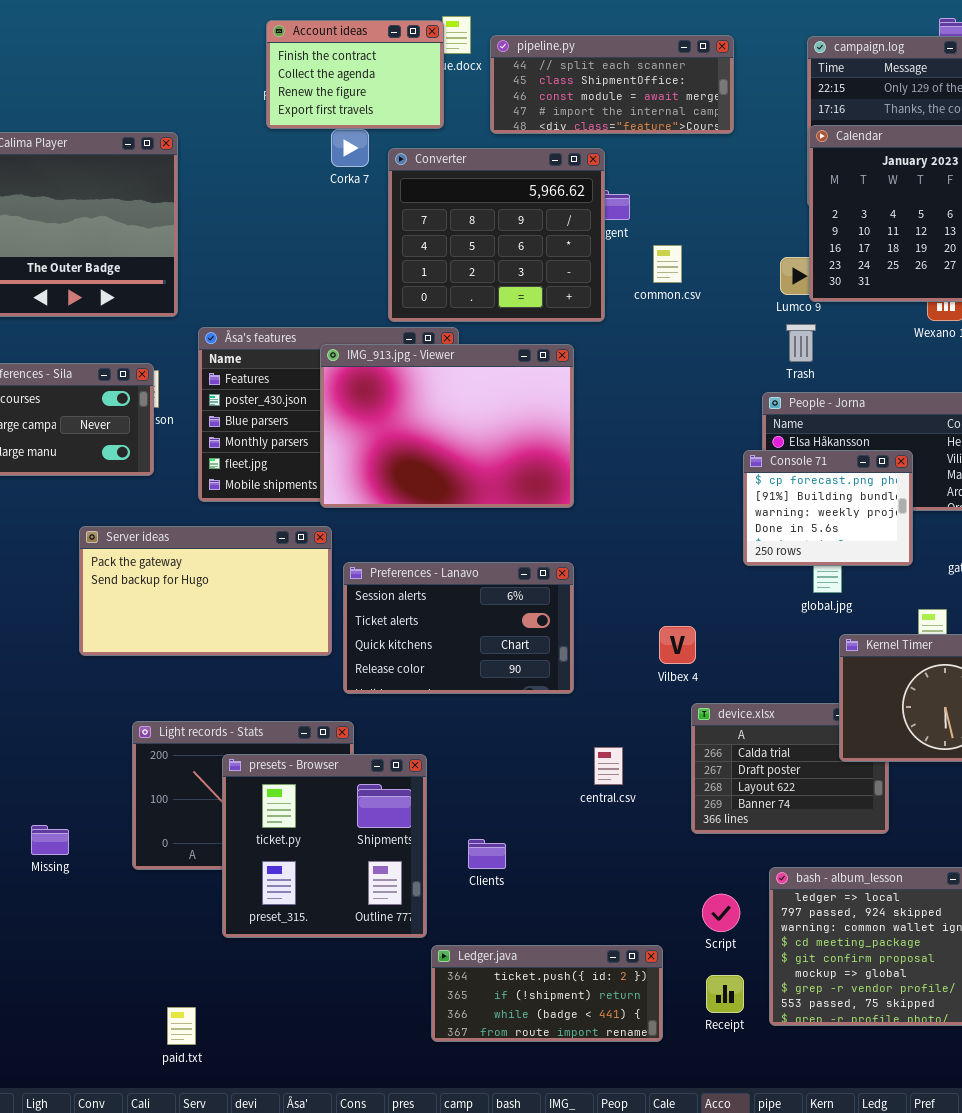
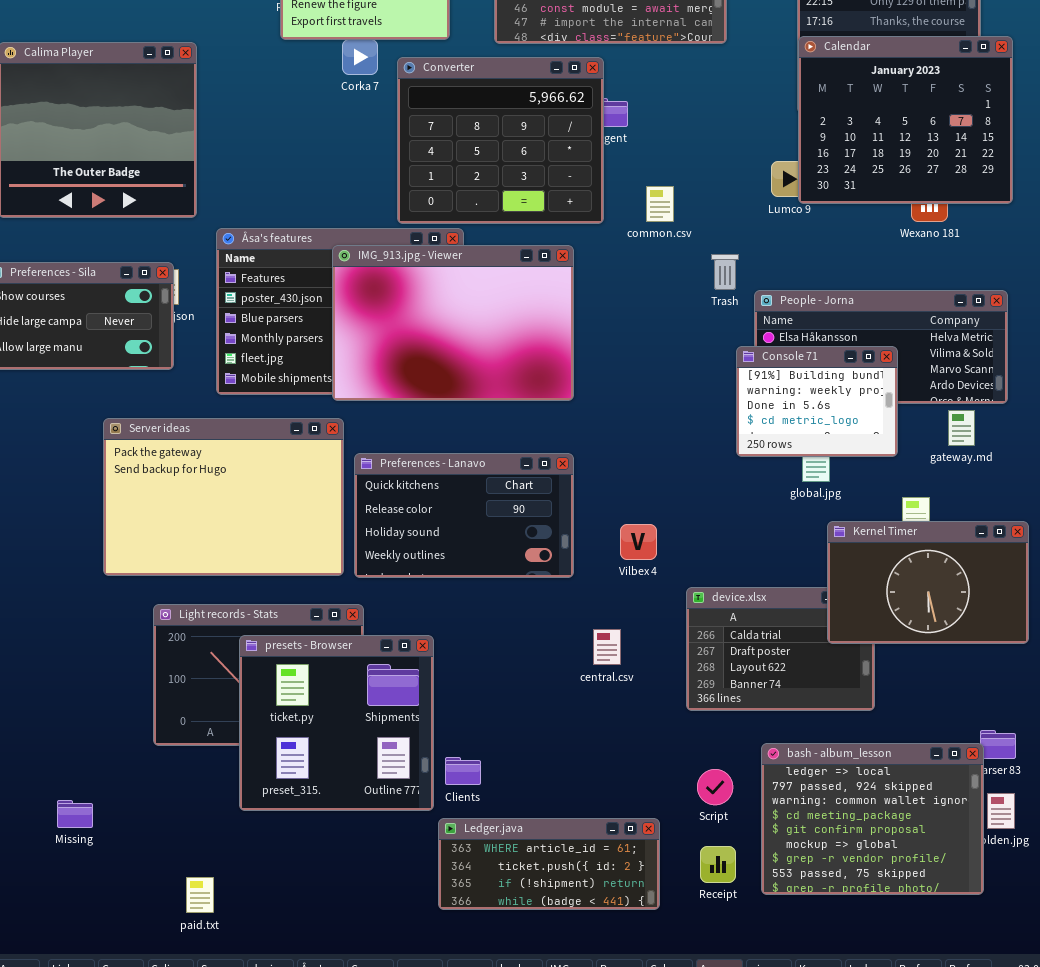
common.csv: [653,245,682,283] -> [646,186,674,222], moved
Trash: [786,324,816,362] -> [711,254,739,290], moved
Console 71: [743,450,913,566] -> [736,346,898,457], scrolled down 1 row
Server ideas: [79,526,332,656] -> [103,418,344,576], resized
Preferences - Lanavo: [343,562,574,694] -> [354,453,574,578], scrolled down 2 rows
Vilbex 4: [659,626,696,664] -> [620,524,657,560], moved
Missing: [31,825,69,855] -> [57,800,93,828], moved
Clients: [468,839,506,869] -> [445,757,481,785], moved
Ledger.java: [431,945,663,1042] -> [438,818,660,910], scrolled up 1 row

